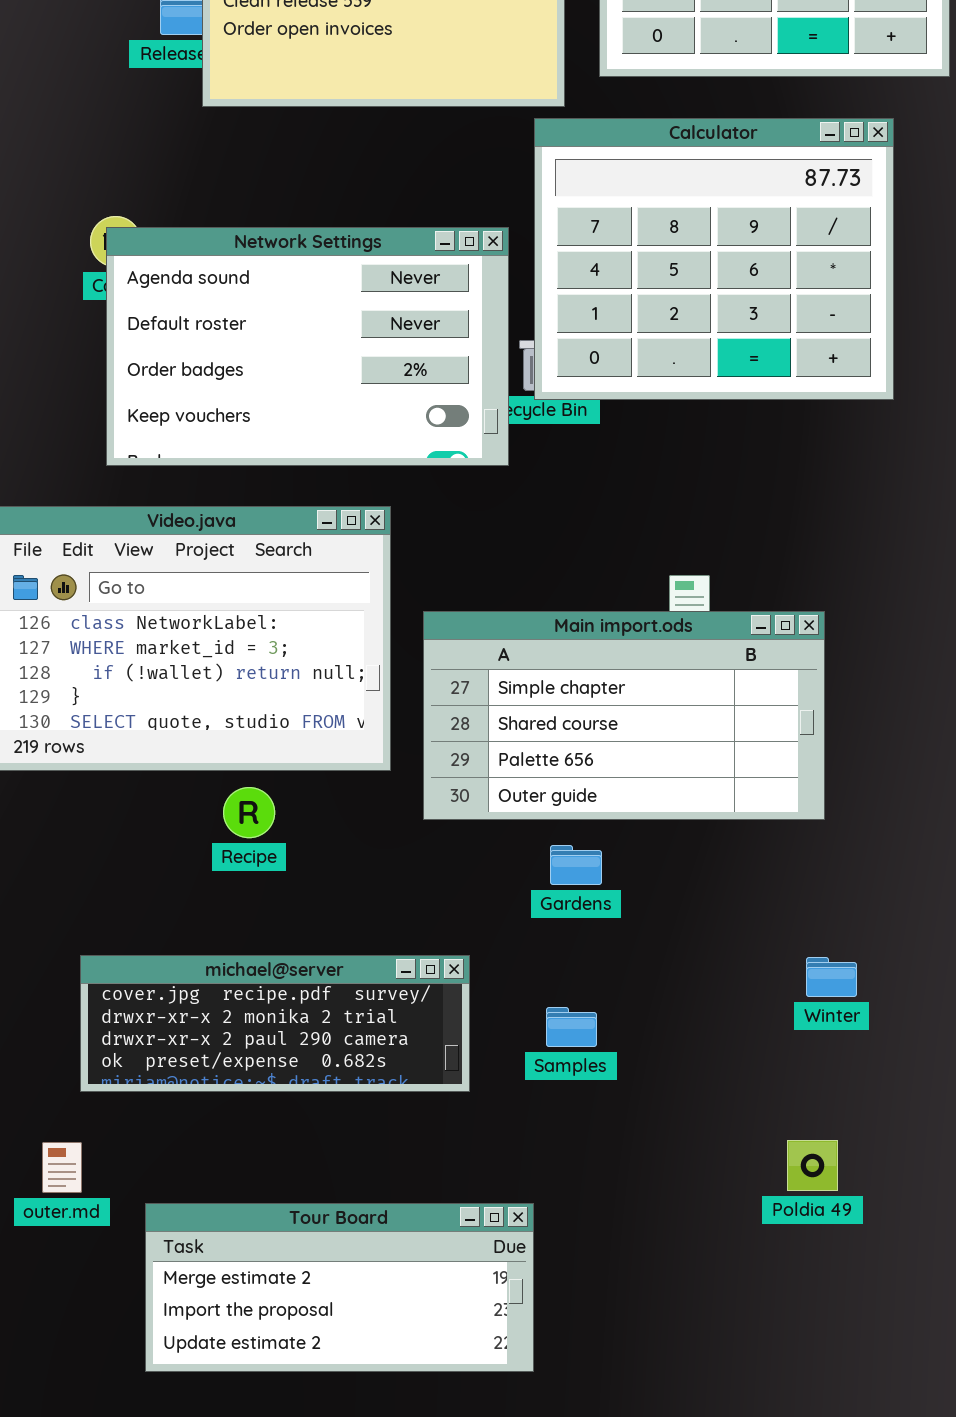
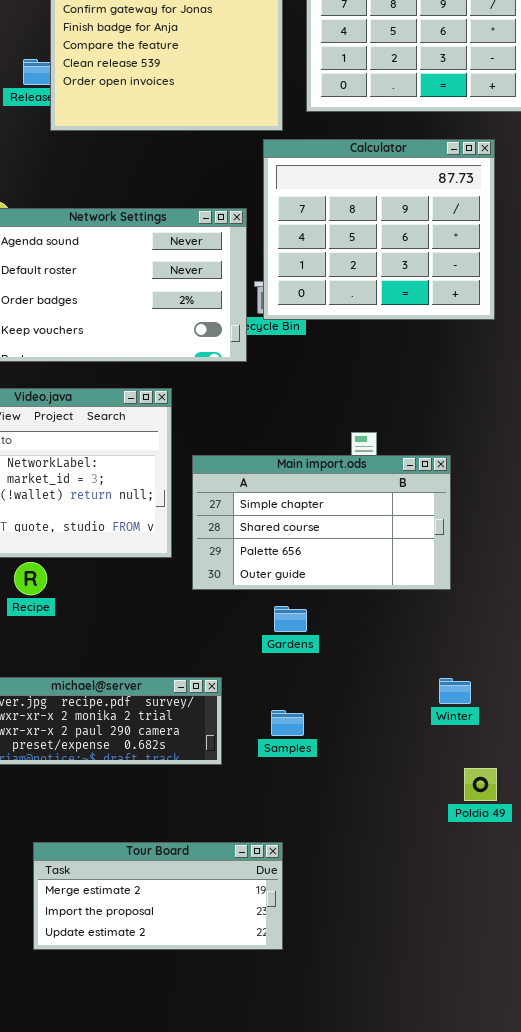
Recipe: [223,787,275,838] -> [14,562,47,595], moved
Poldia 49: [787,1140,838,1191] -> [464,768,497,801], moved
Tour Board: [145,1203,534,1372] -> [33,842,283,950], moved

